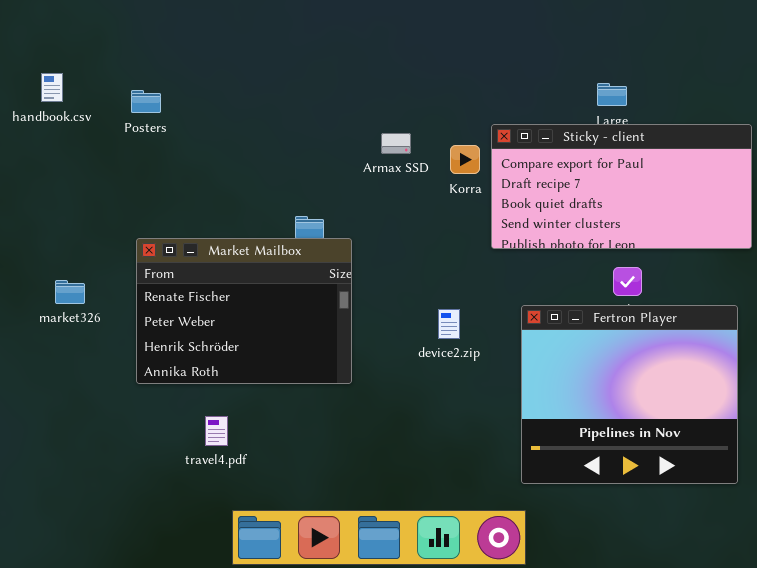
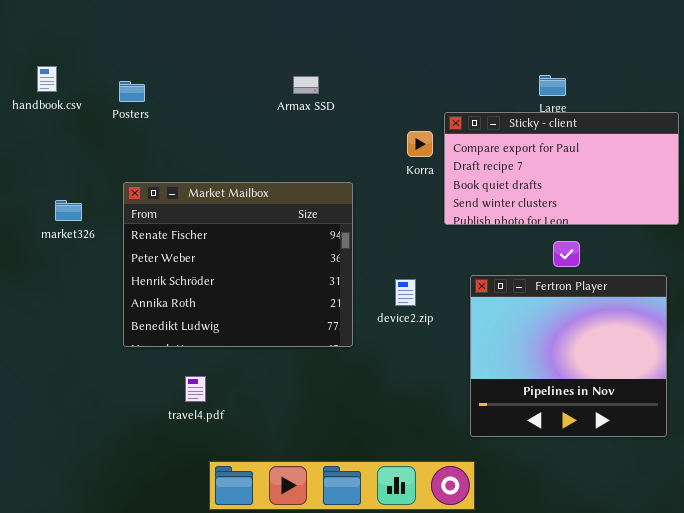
Armax SSD: [381,133,411,154] -> [293,76,319,94], moved
Market Mailbox: [136,238,352,384] -> [123,182,353,347], resized
market326: [55,280,85,304] -> [55,200,82,221], moved

